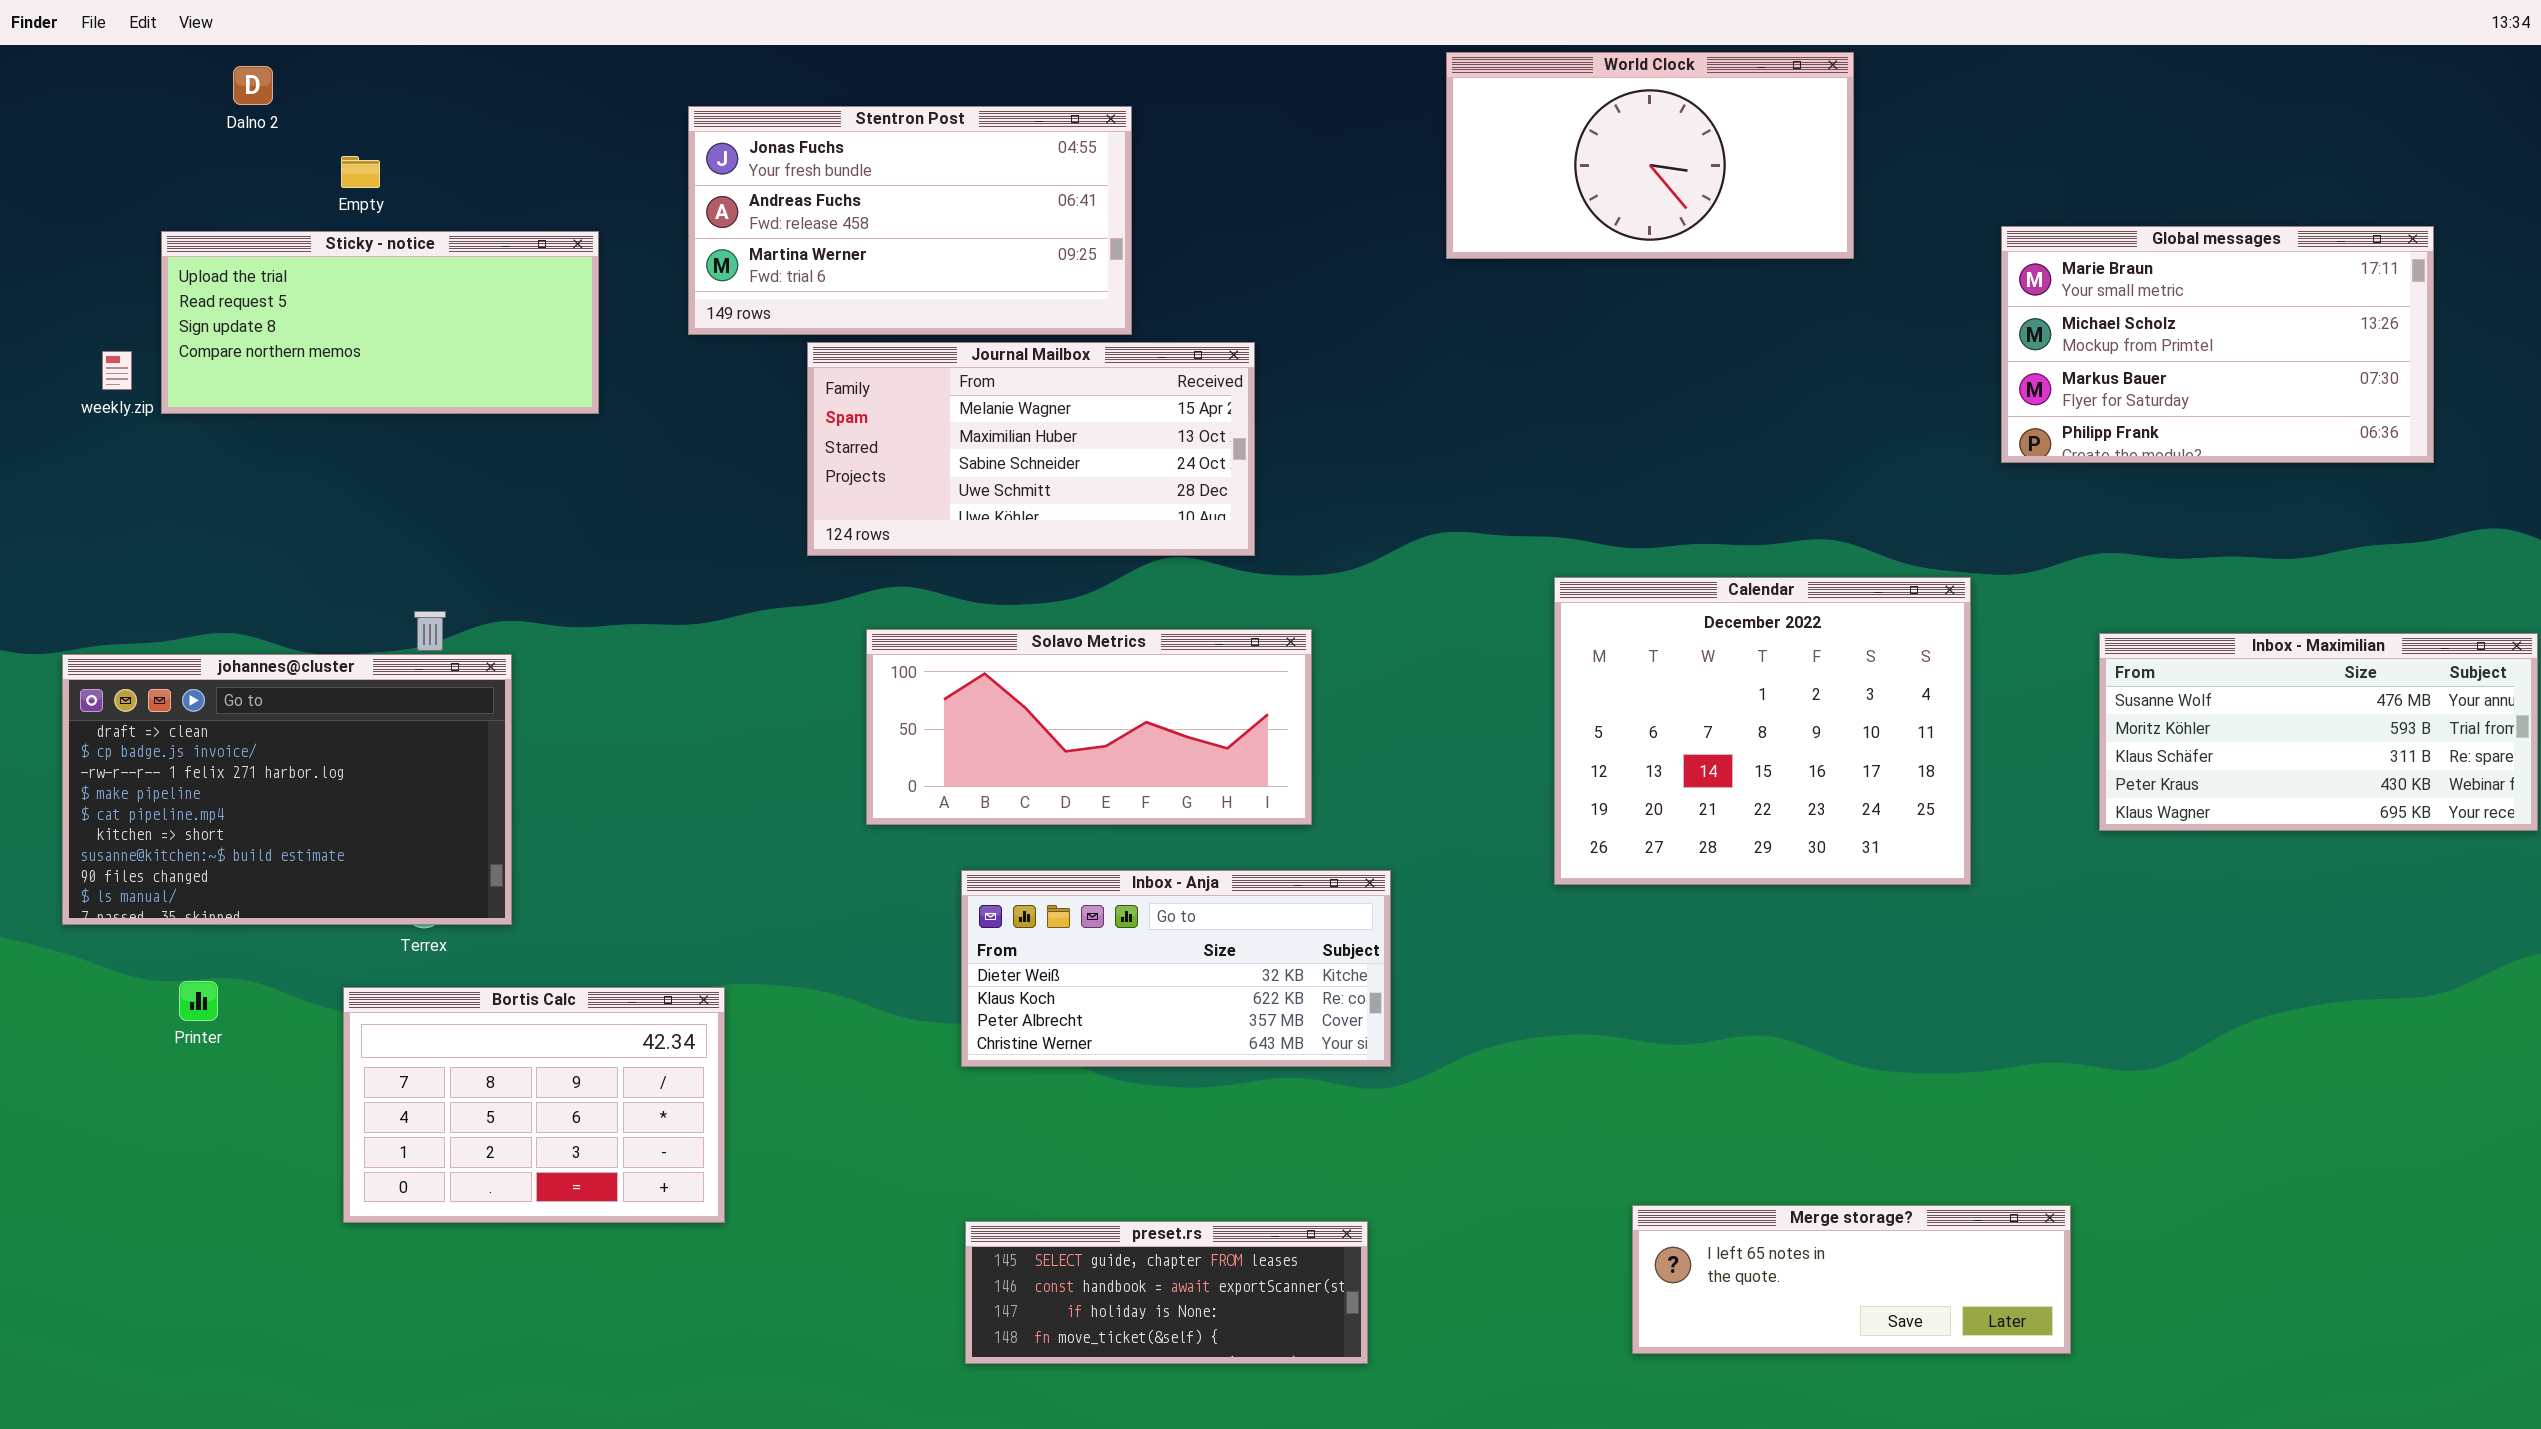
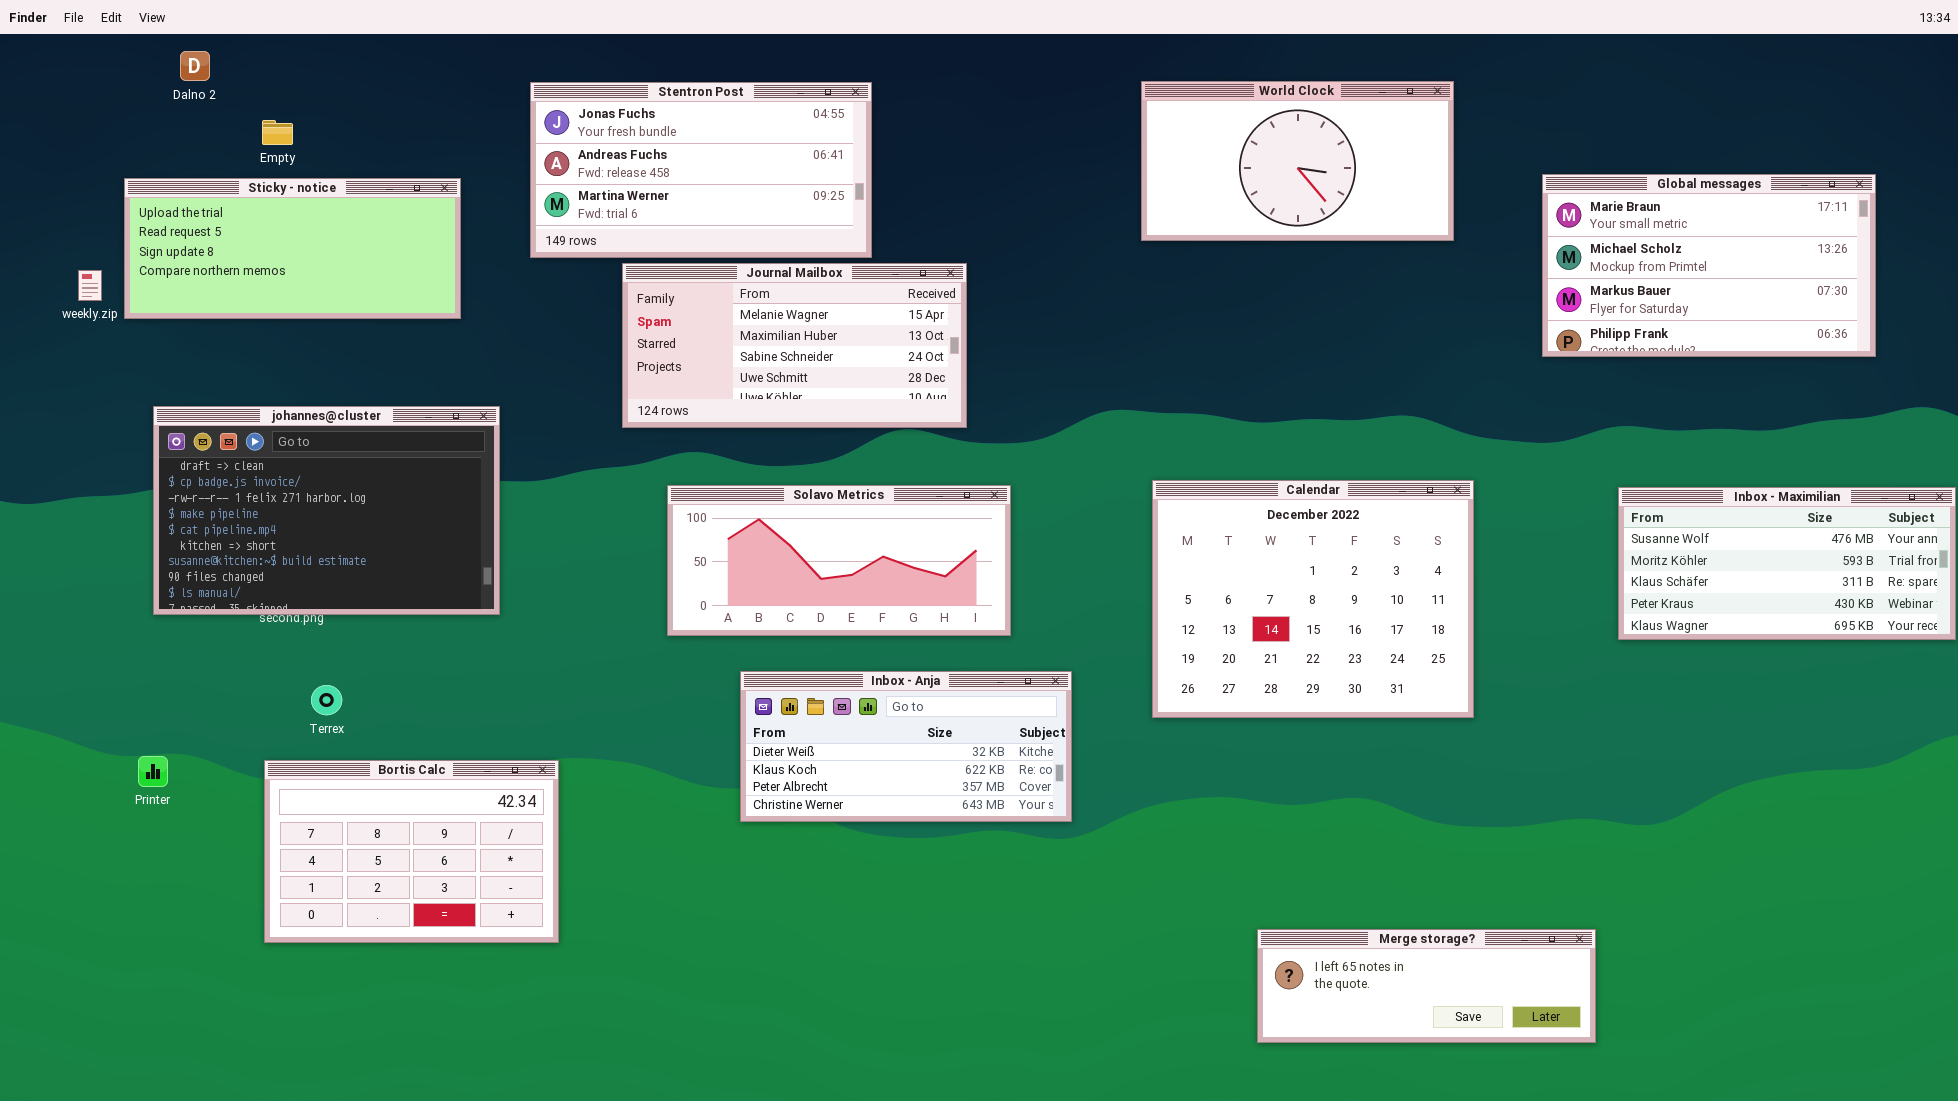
World Clock: [1446,52,1854,259] -> [1141,81,1454,241], moved
Calendar: [1554,577,1971,885] -> [1152,480,1474,718], moved
johannes@cluster: [62,654,512,925] -> [153,406,500,615], moved
preset.rs: [965,1221,1368,1364] -> none, closed

